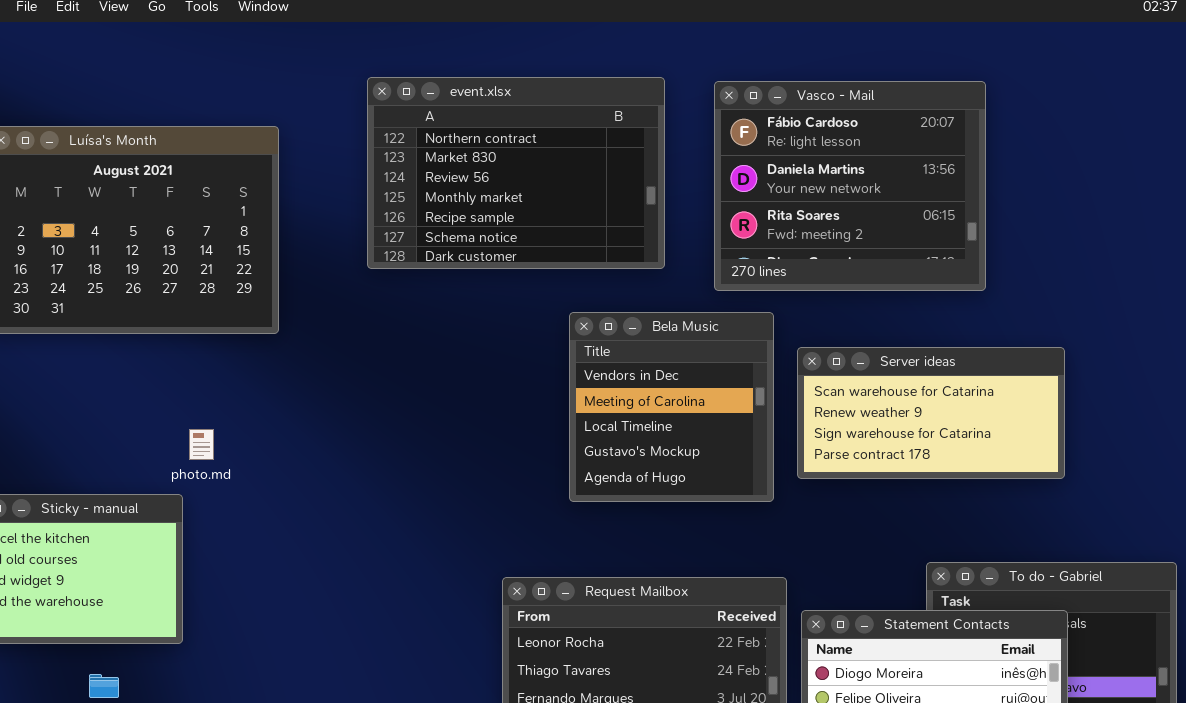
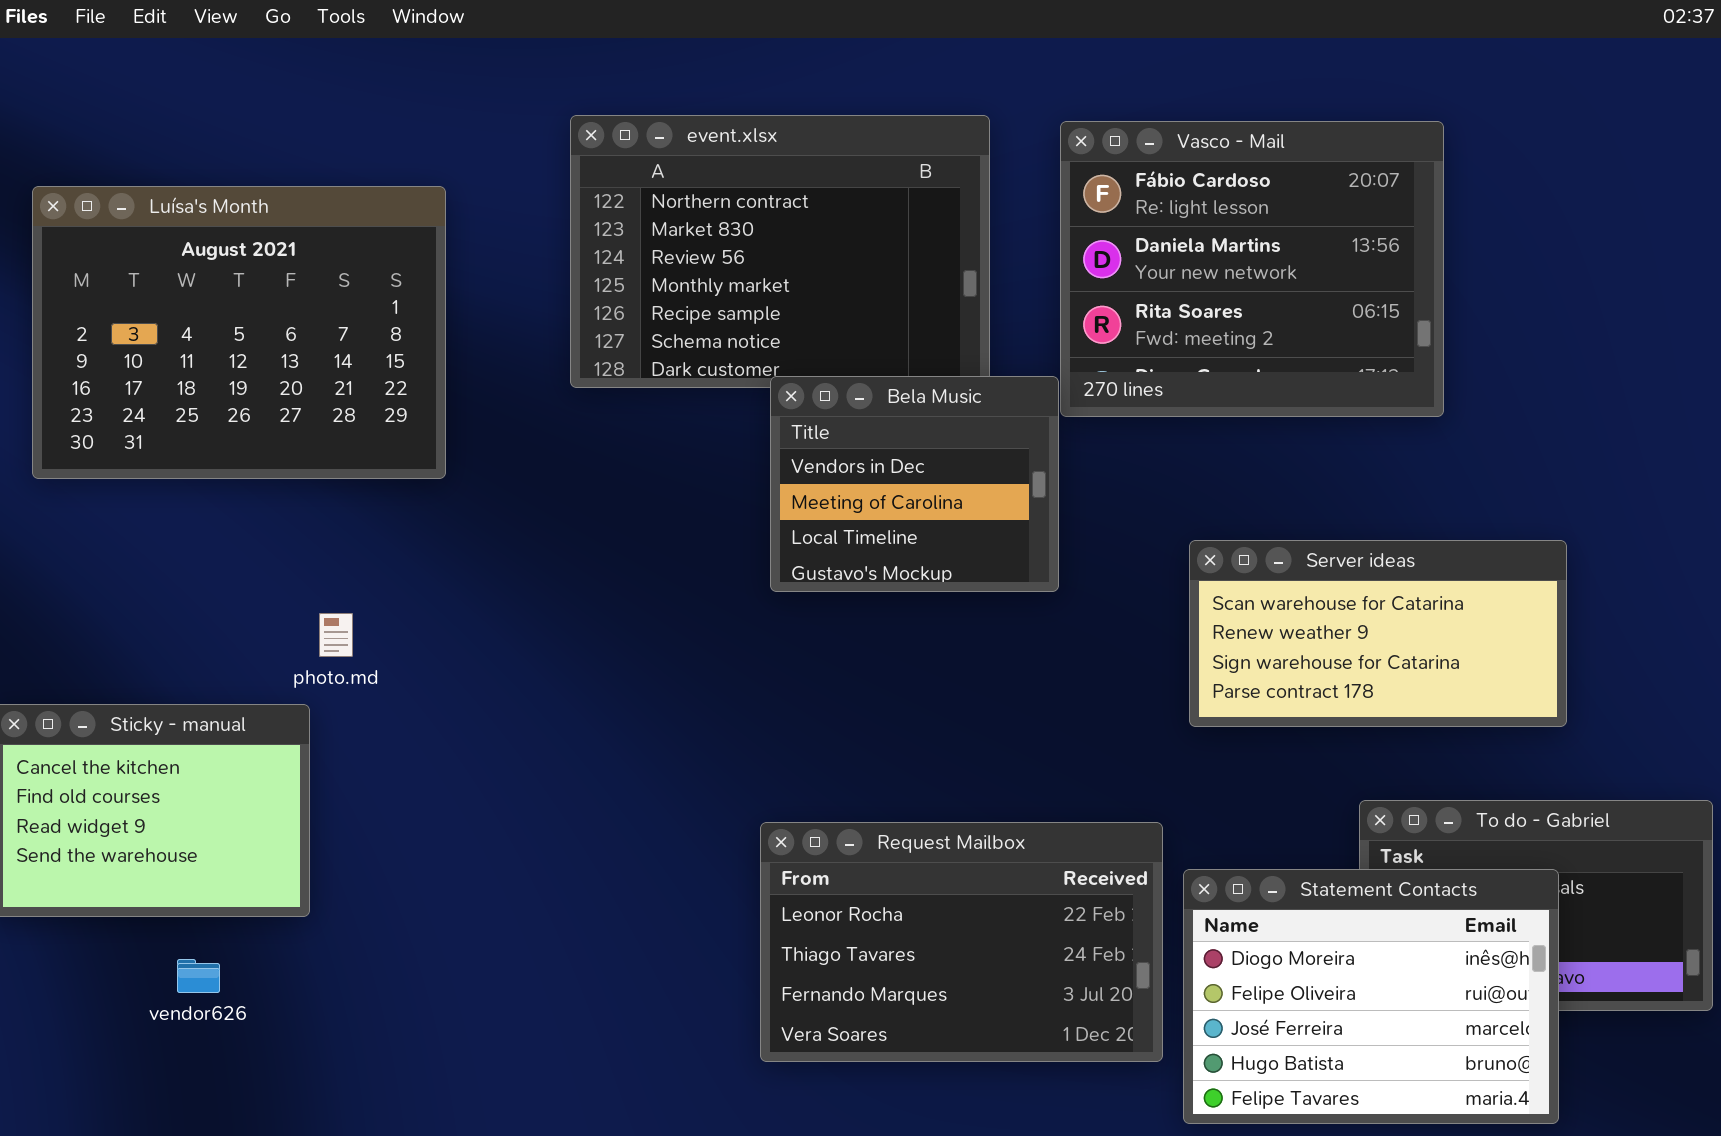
Bela Music: [569,312,774,502] -> [770,376,1059,592], moved, resized
Server ideas: [797,347,1065,479] -> [1189,540,1567,727], moved

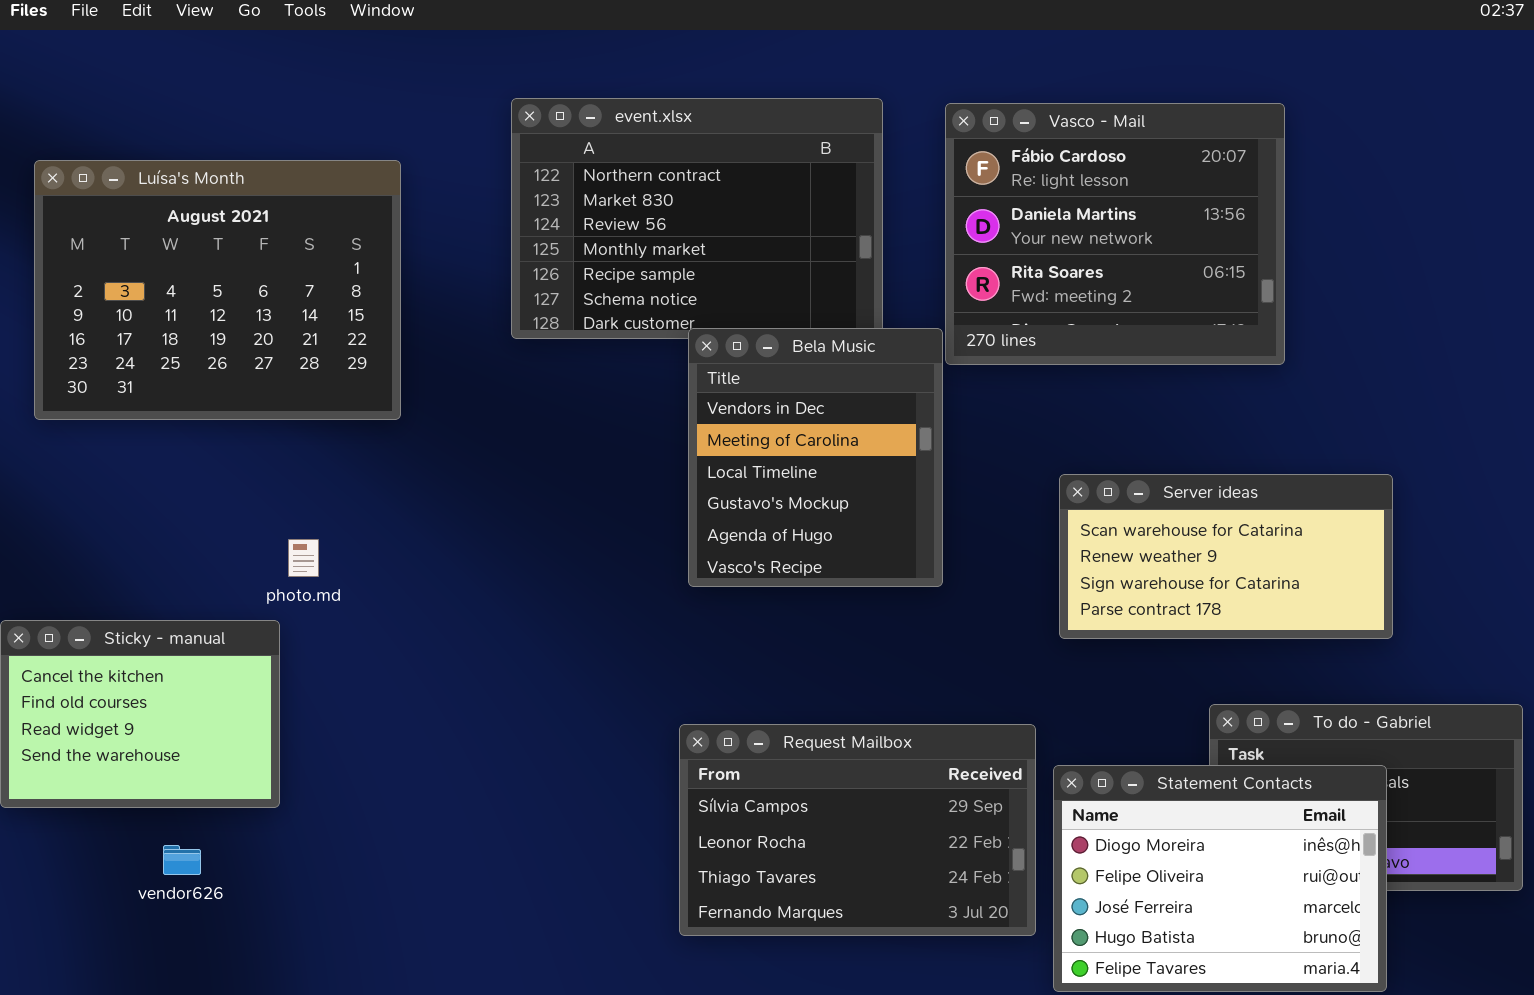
Bela Music: [770,376,1059,592] -> [688,328,943,587], resized
Request Mailbox: [760,822,1163,1062] -> [679,724,1036,936], scrolled up 1 row

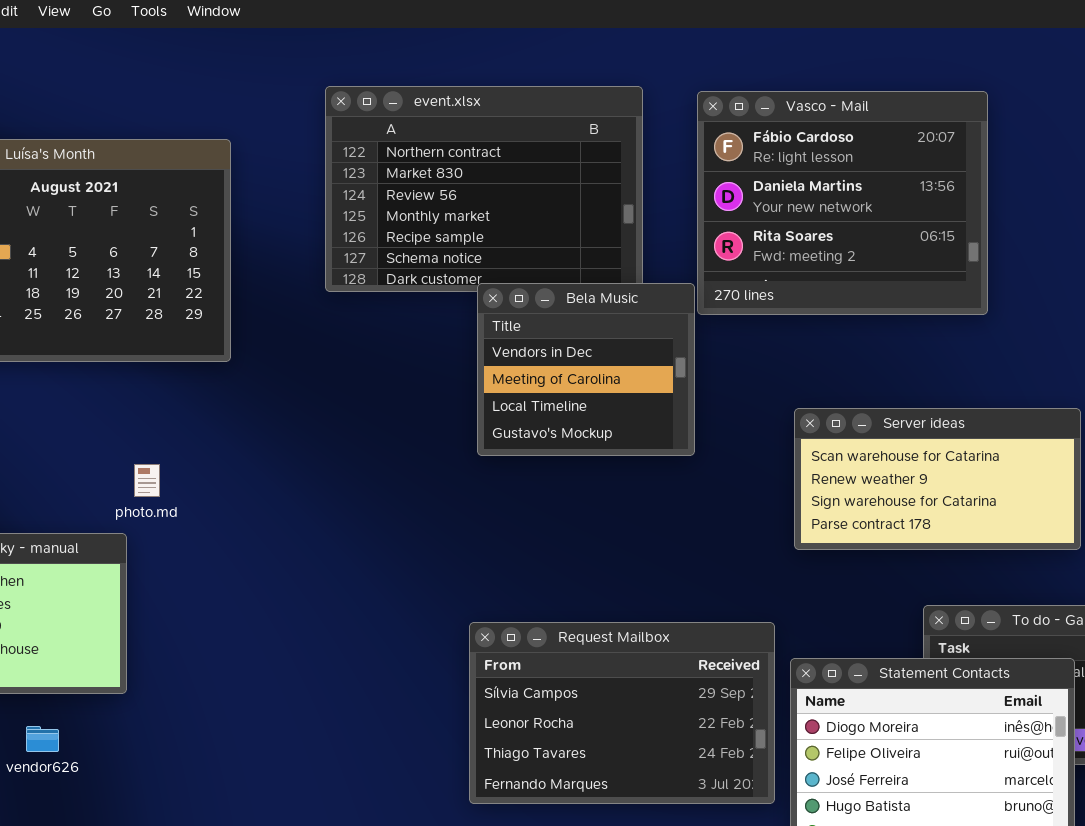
Bela Music: [688,328,943,587] -> [477,283,695,456], resized

